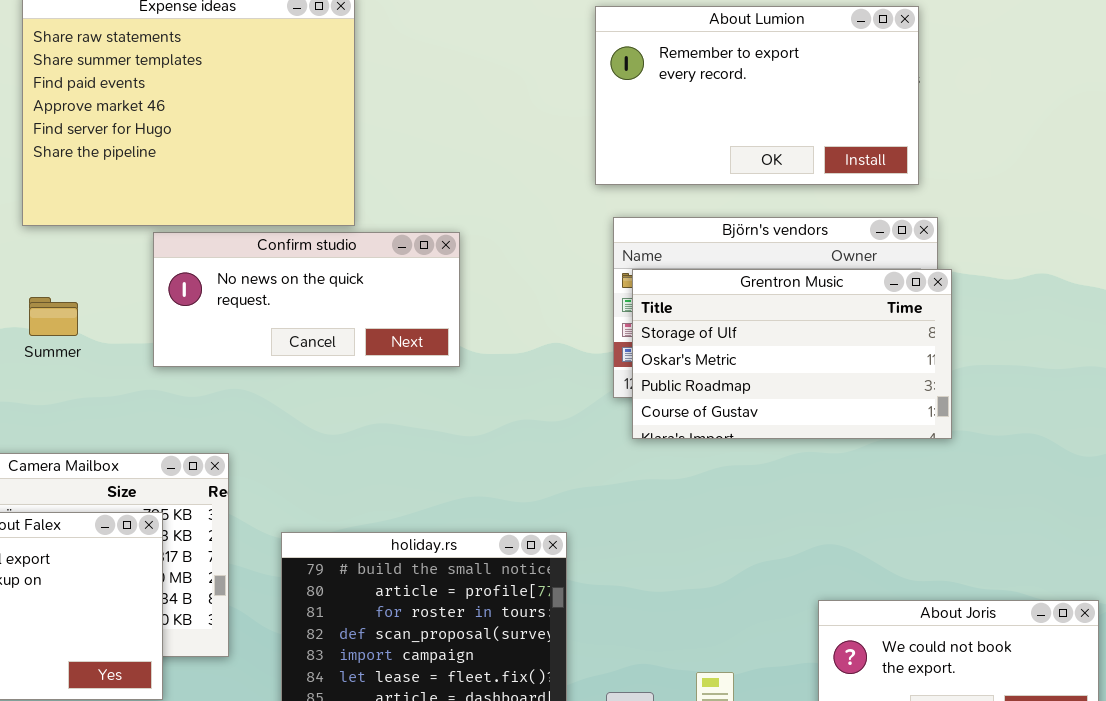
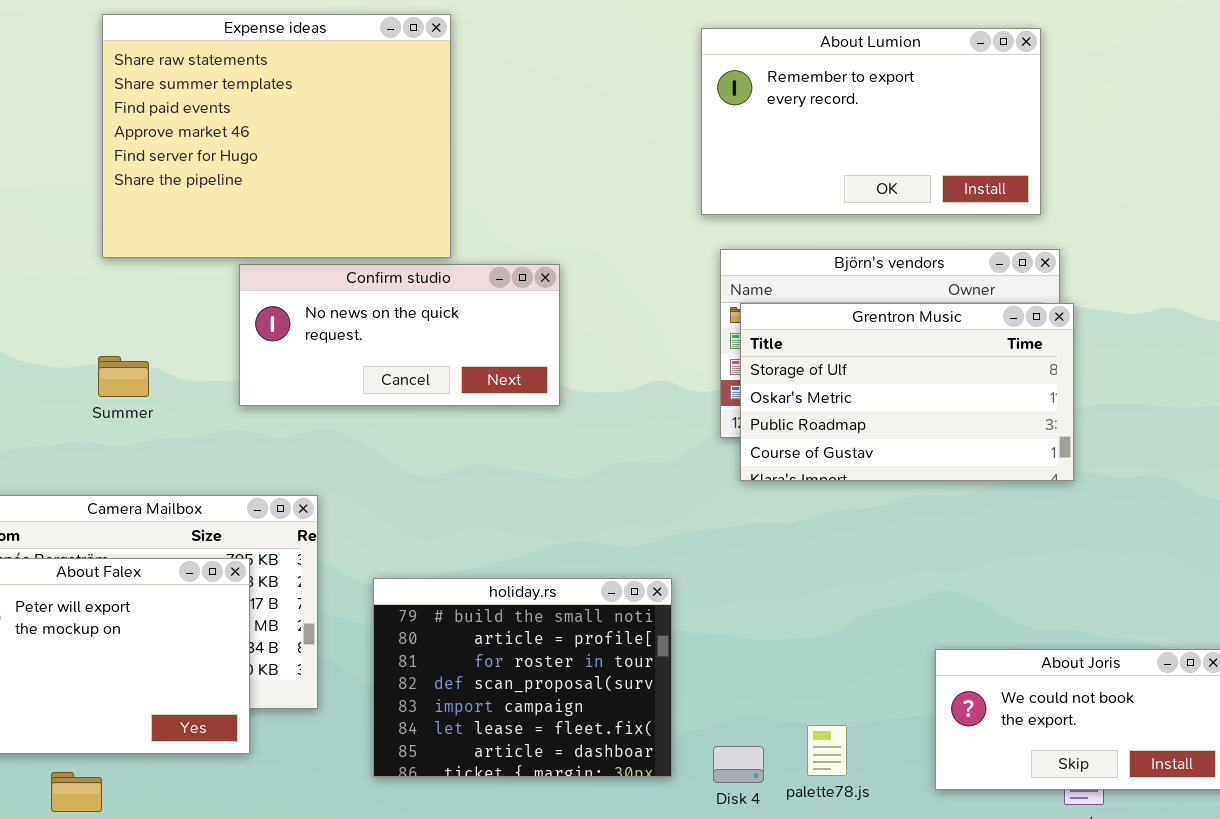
Summer: [29,297,78,336] -> [98,356,149,397], moved

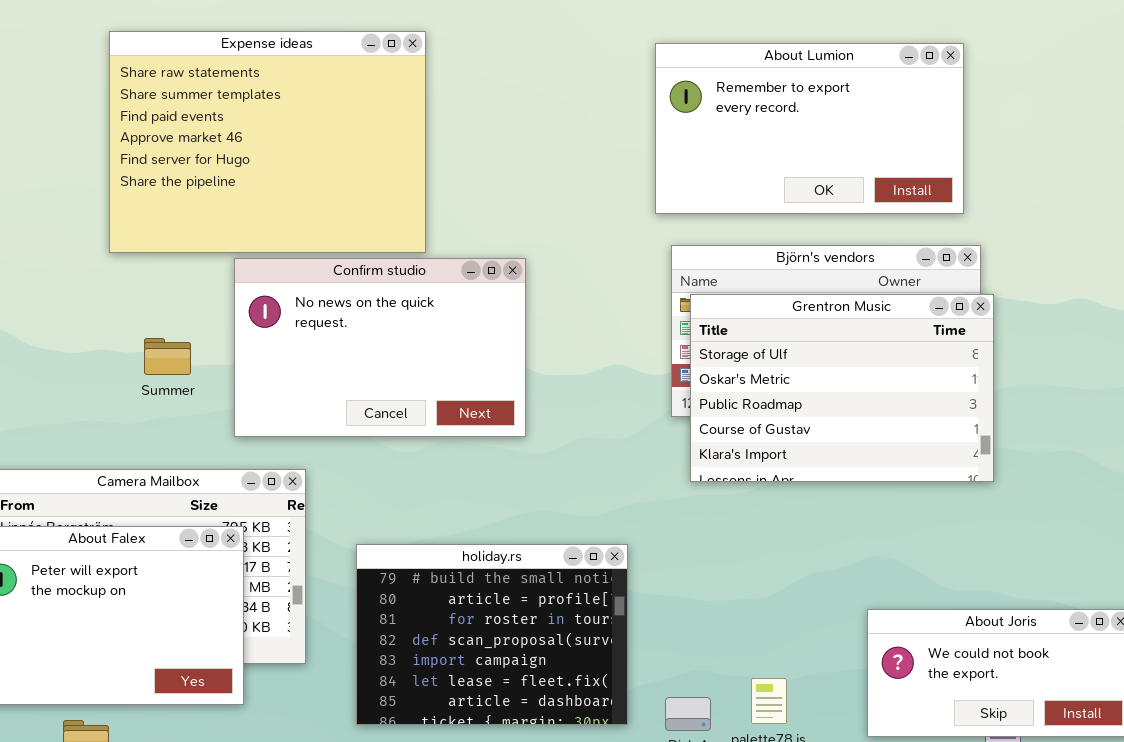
Confirm studio: [239,264,560,406] -> [234,258,526,437], resized
Grentron Music: [740,303,1074,481] -> [690,294,994,482], resized
Summer: [98,356,149,397] -> [144,338,191,375], moved

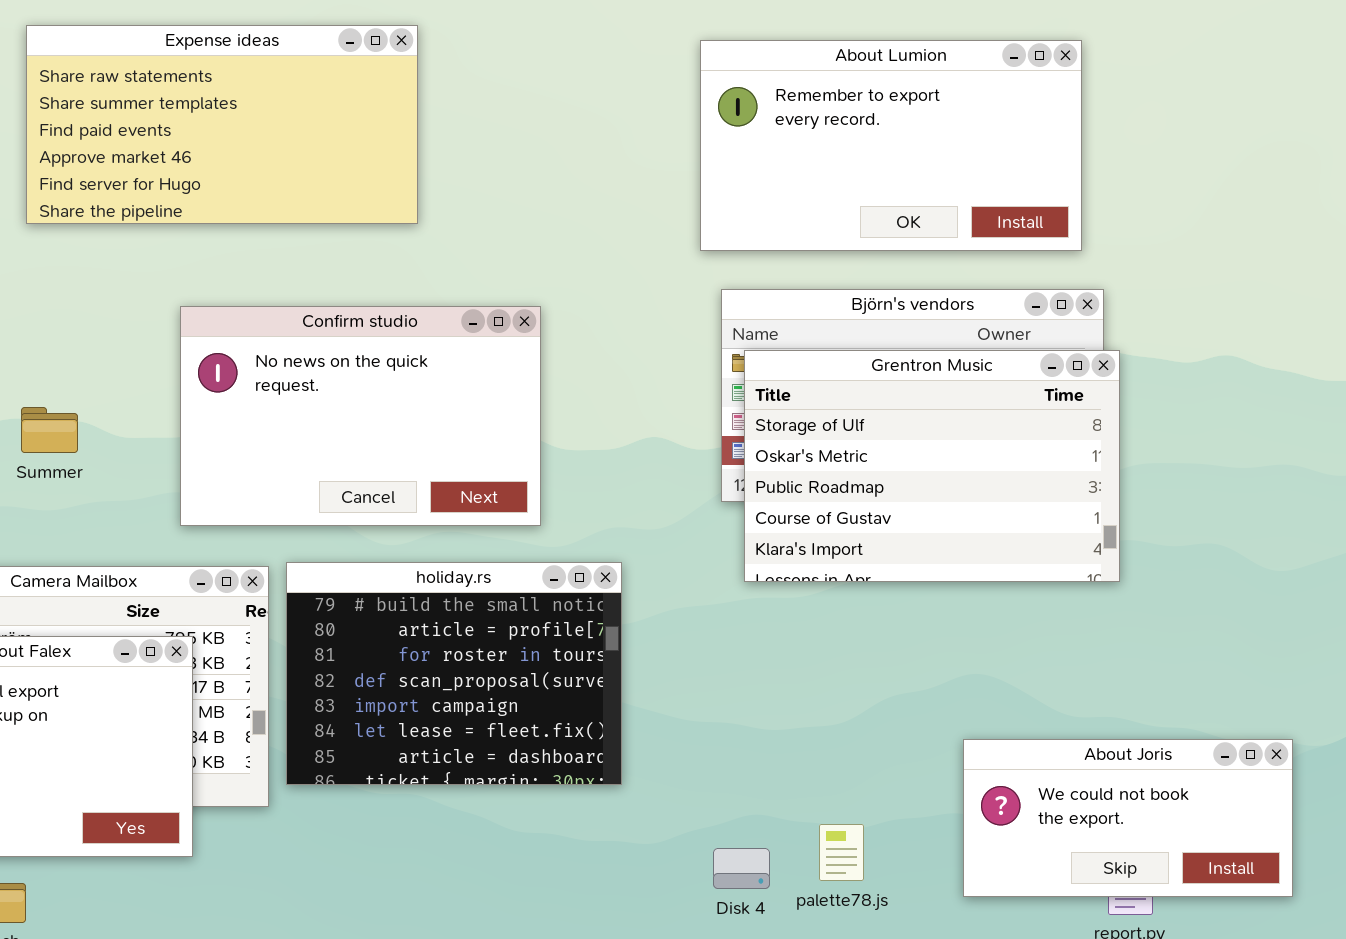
Expense ideas: [109,31,426,253] -> [26,25,418,224], resized
Summer: [144,338,191,375] -> [21,407,78,453], moved
holiday.rs: [356,544,628,725] -> [286,562,622,785], moved

